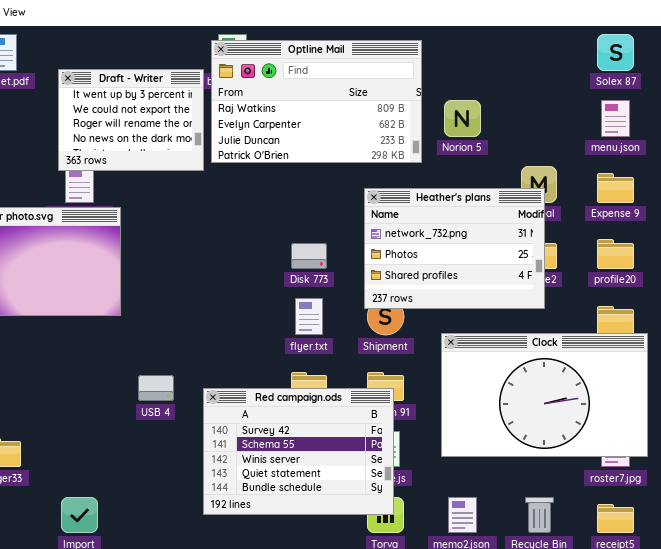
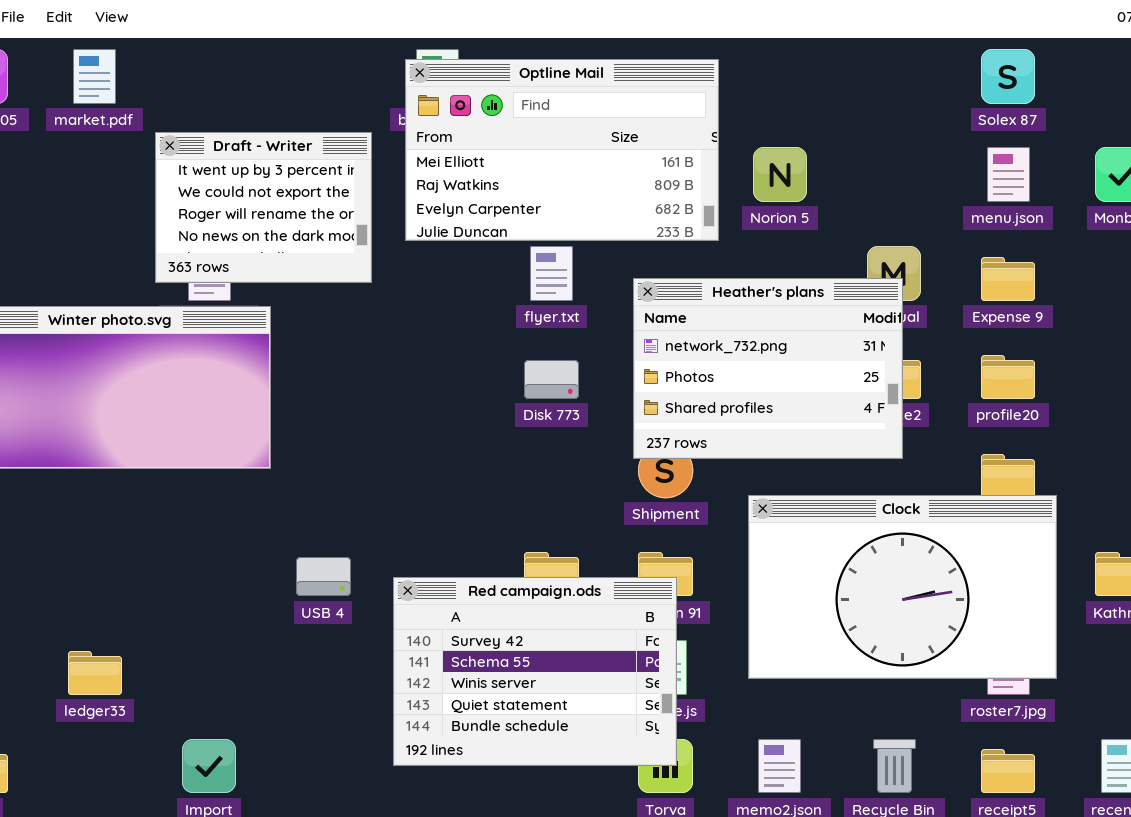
Optline Mail: [211,40,422,163] -> [405,59,719,241], scrolled up 1 row
Draft - Writer: [58,69,204,171] -> [155,132,372,283], moved
flyer.txt: [295,298,323,335] -> [530,246,573,301], moved

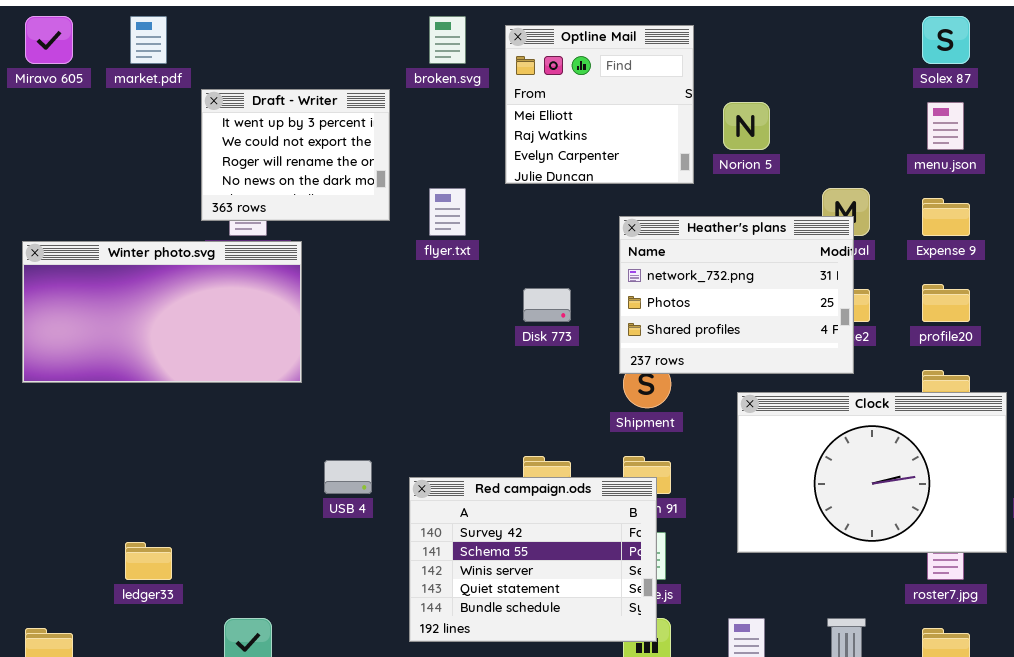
Optline Mail: [405,59,719,241] -> [505,25,694,184], resized
flyer.txt: [530,246,573,301] -> [429,188,466,236], moved
Clock: [748,495,1057,679] -> [737,392,1007,553], moved

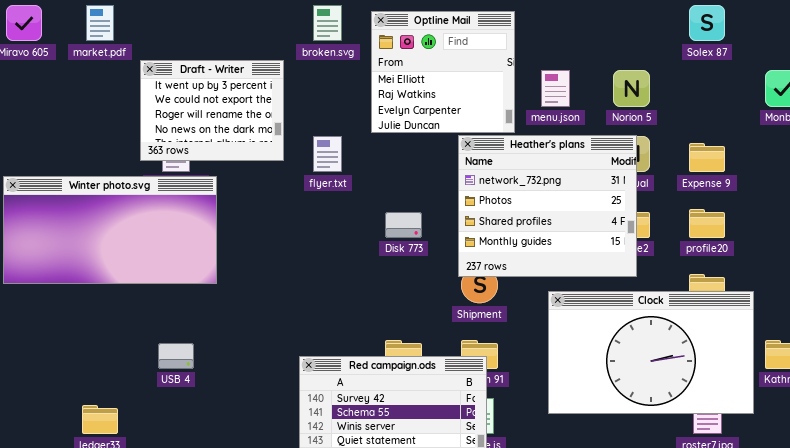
Norion 5: [723,102,770,150] -> [613,70,650,107], moved
menu.json: [927,102,964,150] -> [541,70,570,107], moved
Heather's plans: [619,216,854,374] -> [458,135,637,277], resized
USB 4: [324,460,372,494] -> [158,343,194,369], moved

